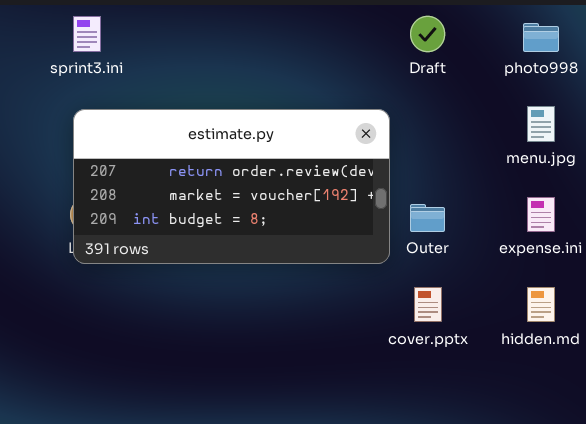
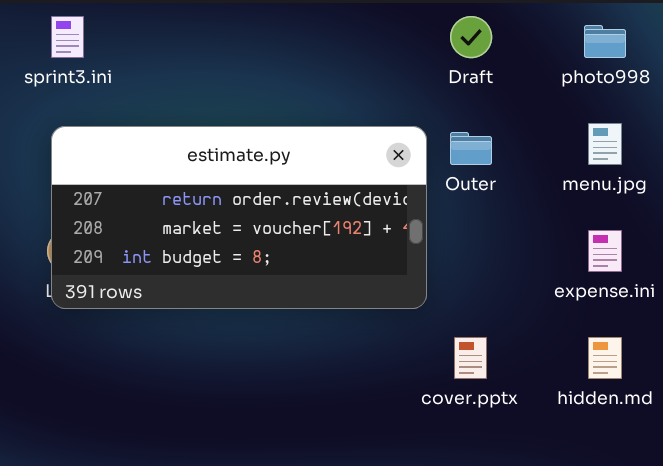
Outer: [410,204,445,232] -> [450,132,492,165], moved

